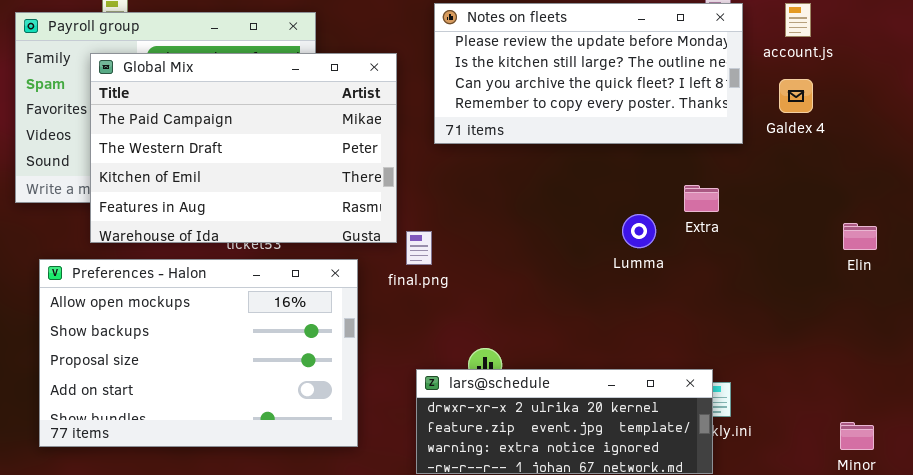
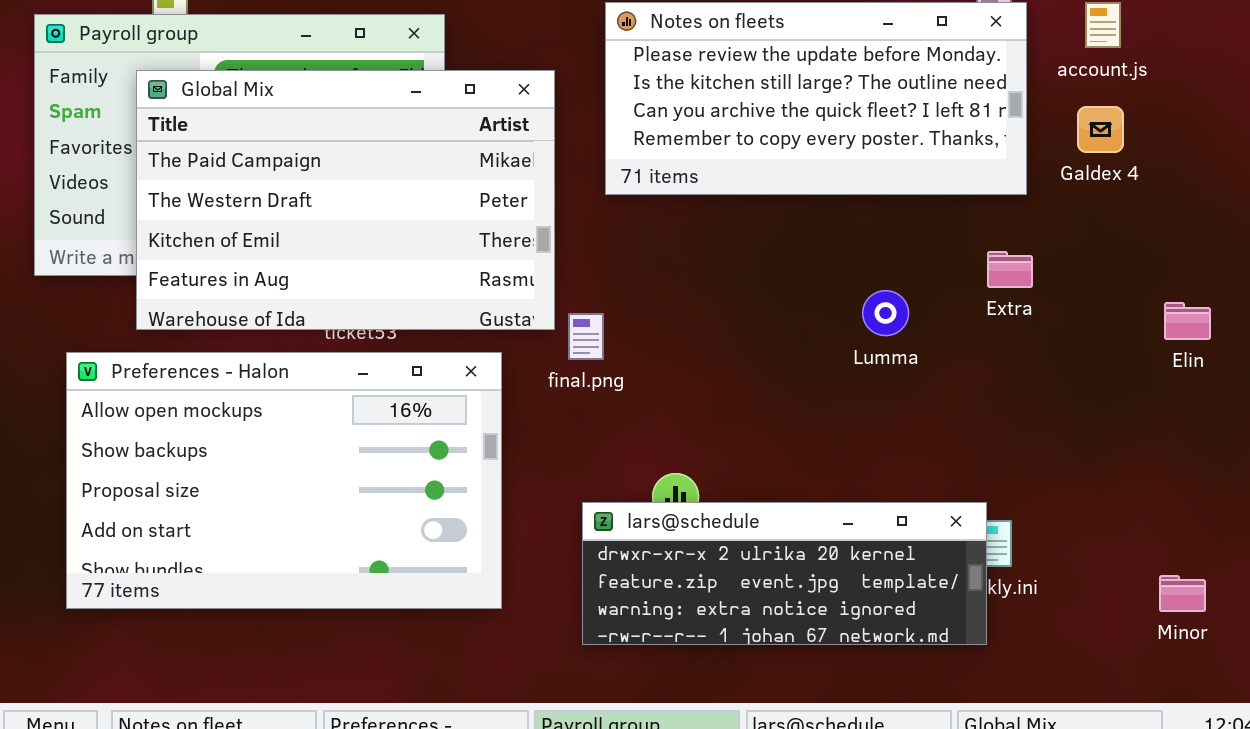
Extra: [684,185,719,212] -> [987,251,1033,288], moved

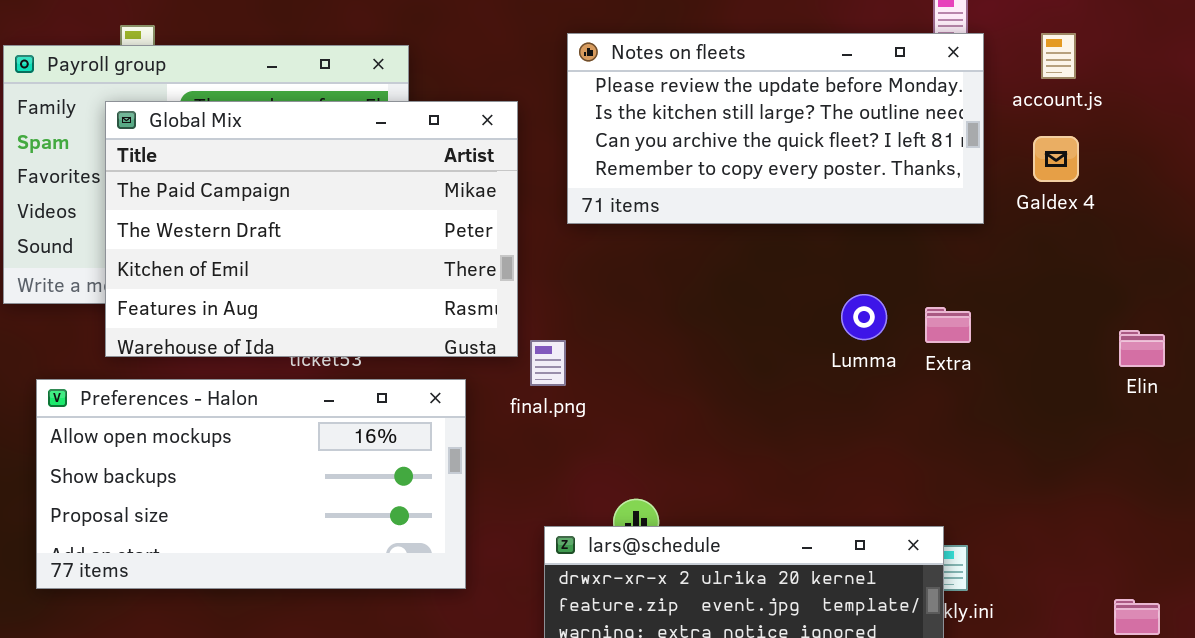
Extra: [987,251,1033,288] -> [925,307,971,343], moved
Lumma: [862,290,909,336] -> [841,294,887,340], moved
Preferences - Halon: [66,352,502,609] -> [36,379,466,589], resized

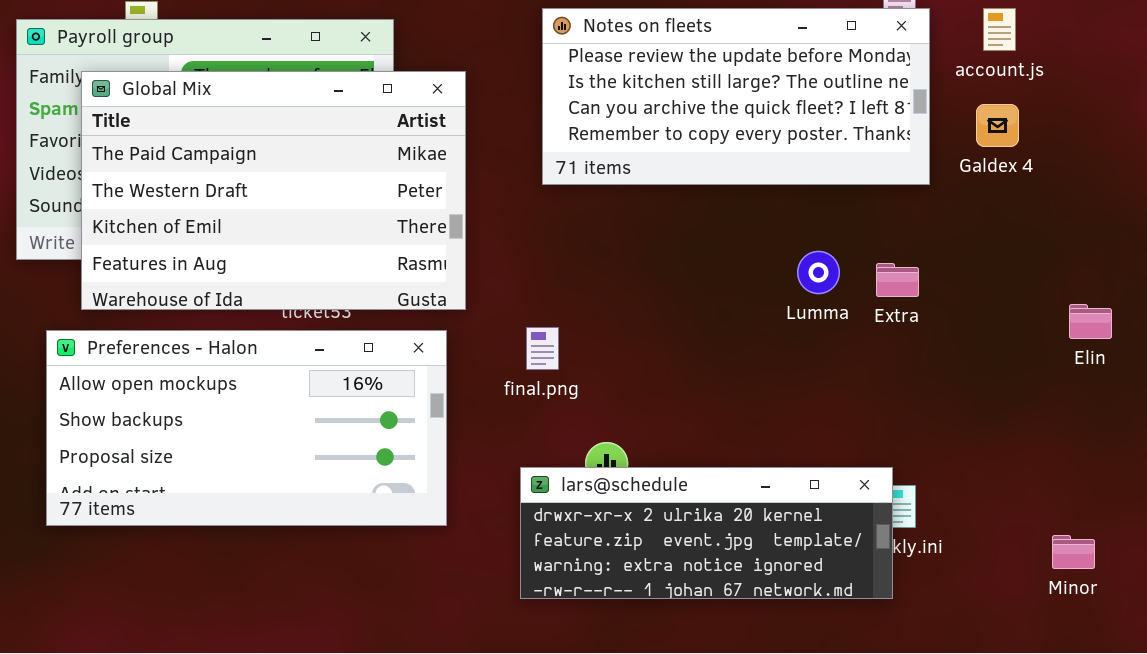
Global Mix: [105,101,518,357] -> [81,71,466,310], moved
Elin: [1119,330,1165,367] -> [1069,304,1112,339], moved
final.png: [530,340,566,386] -> [526,327,559,370], moved

